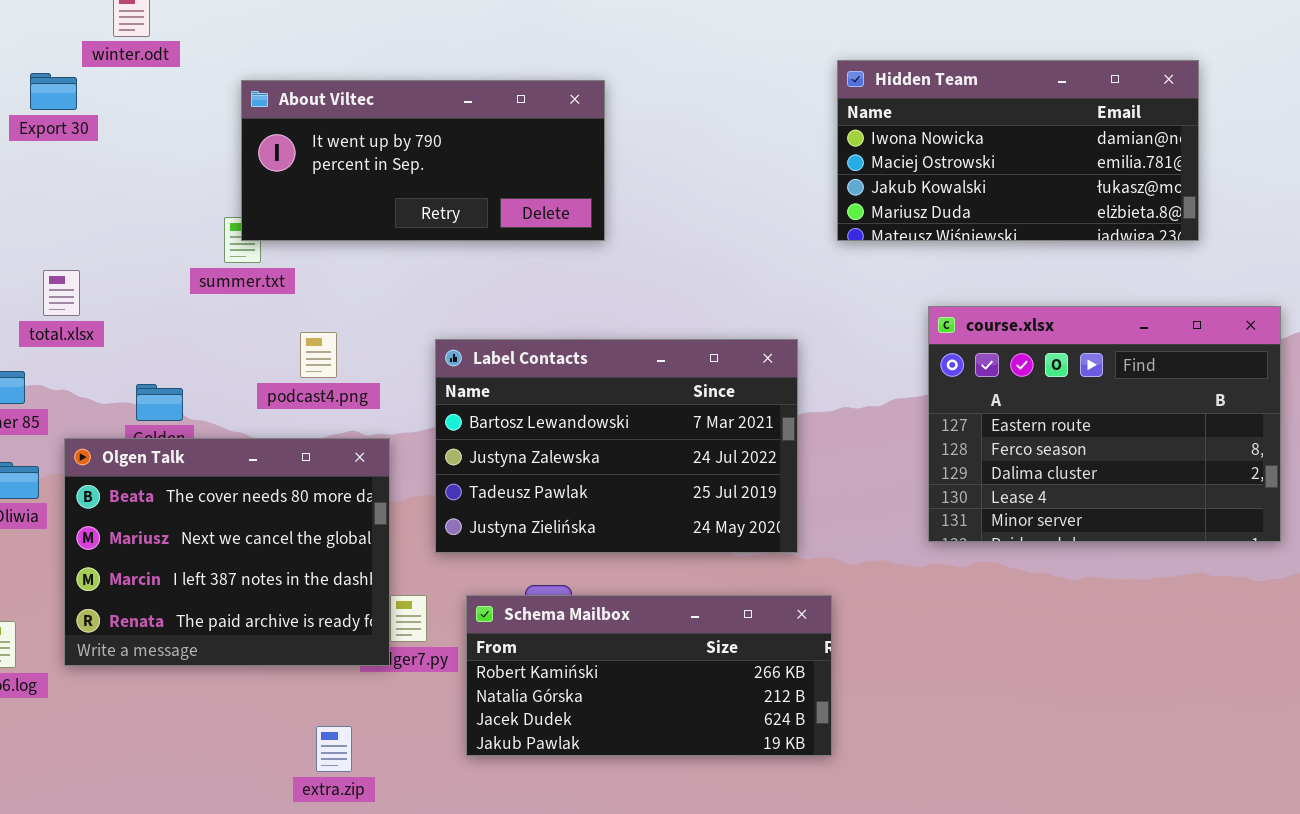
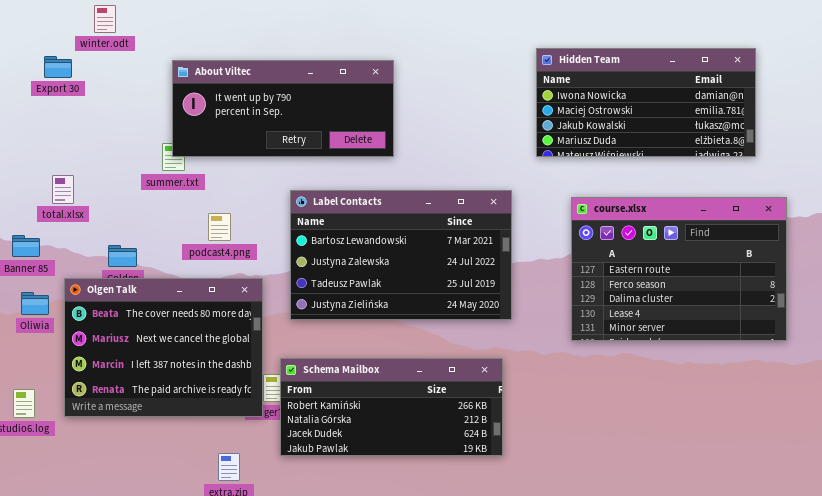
course.xlsx: [928,306,1281,542] -> [571,197,787,341], moved
Label Contacts: [435,339,798,553] -> [290,190,512,320], moved
Schema Mailbox: [466,595,832,756] -> [280,358,503,456], moved

